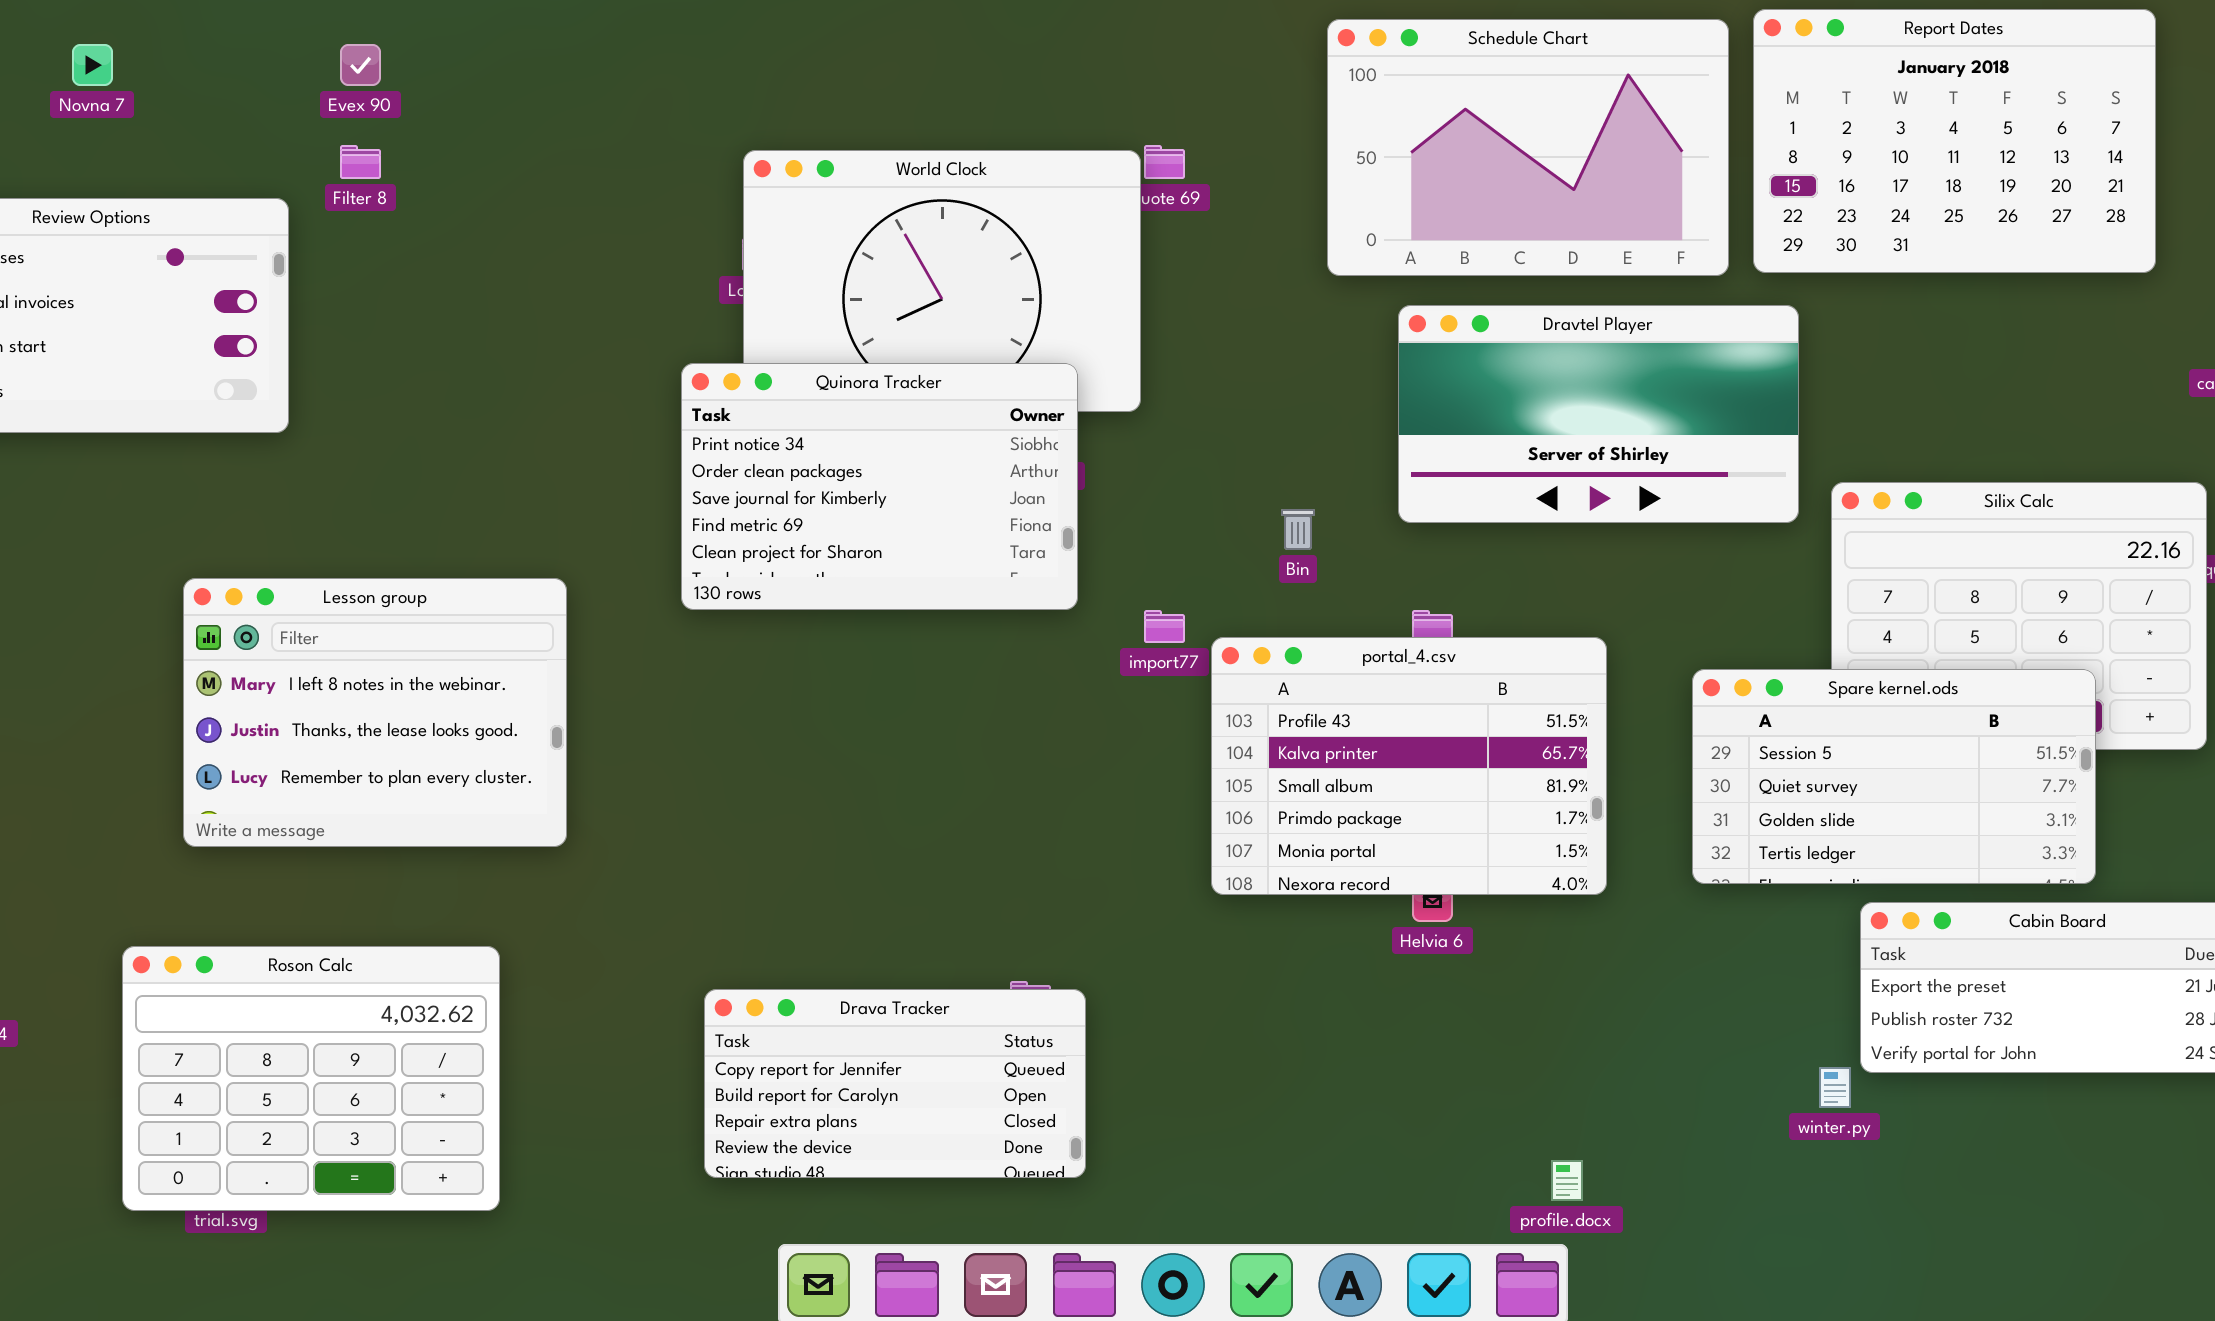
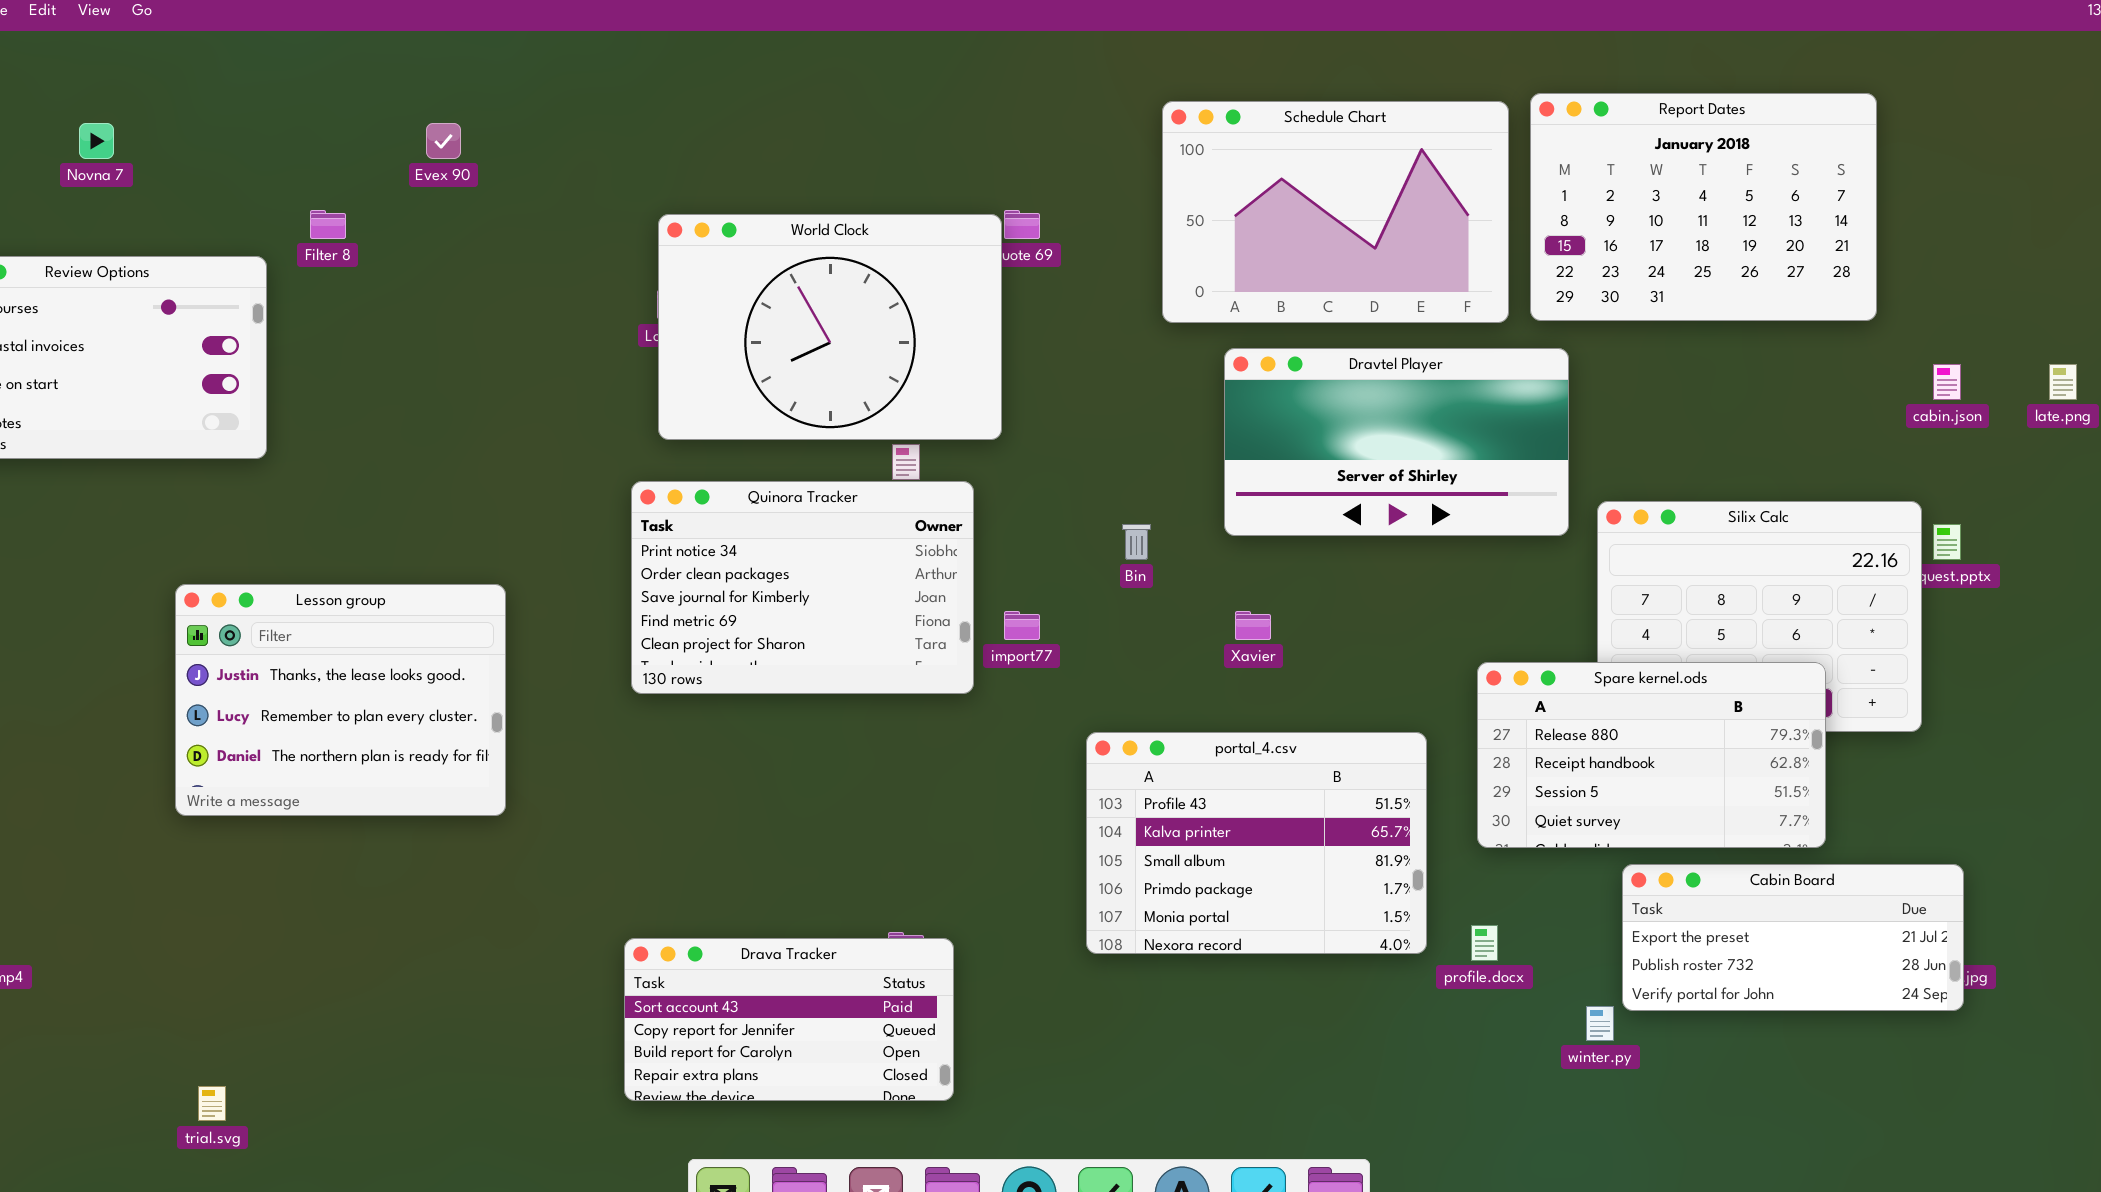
Evex 90: [340,44,381,86] -> [426,123,461,159], moved
Quinora Tracker: [681,363,1078,610] -> [631,481,974,694], moved
Lesson group: [183,578,567,847] -> [175,584,506,816], scrolled down 1 row
portal_4.csv: [1211,637,1607,895] -> [1086,732,1427,954], moved
Spare kernel.ods: [1692,669,2096,884] -> [1477,662,1826,848], scrolled up 2 rows
Roson Calc: [122,946,500,1211] -> none, closed
Drava Tracker: [704,989,1086,1178] -> [624,938,954,1101], scrolled up 1 row
profile.docx: [1551,1160,1583,1201] -> [1471,925,1498,961], moved

